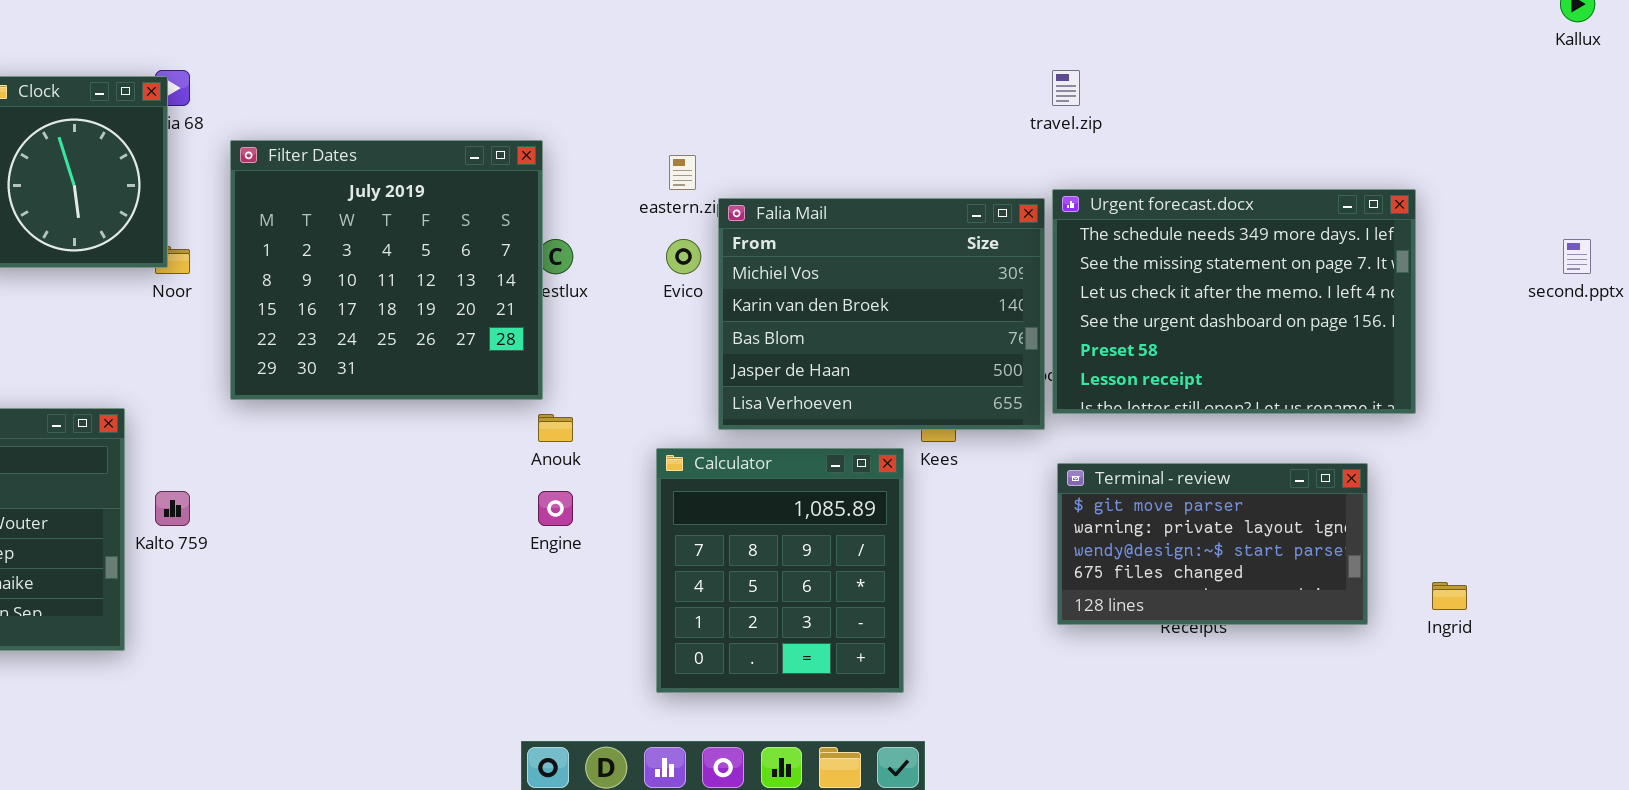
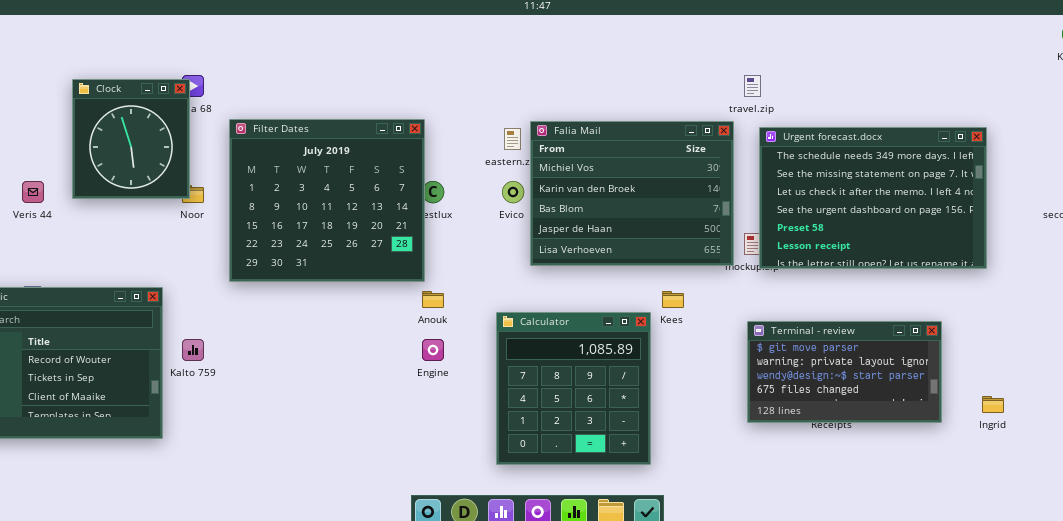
Urgent forecast.docx: [1052,189,1416,414] -> [759,127,987,269], moved
Falia Mail: [718,198,1045,430] -> [530,121,734,266], moved

